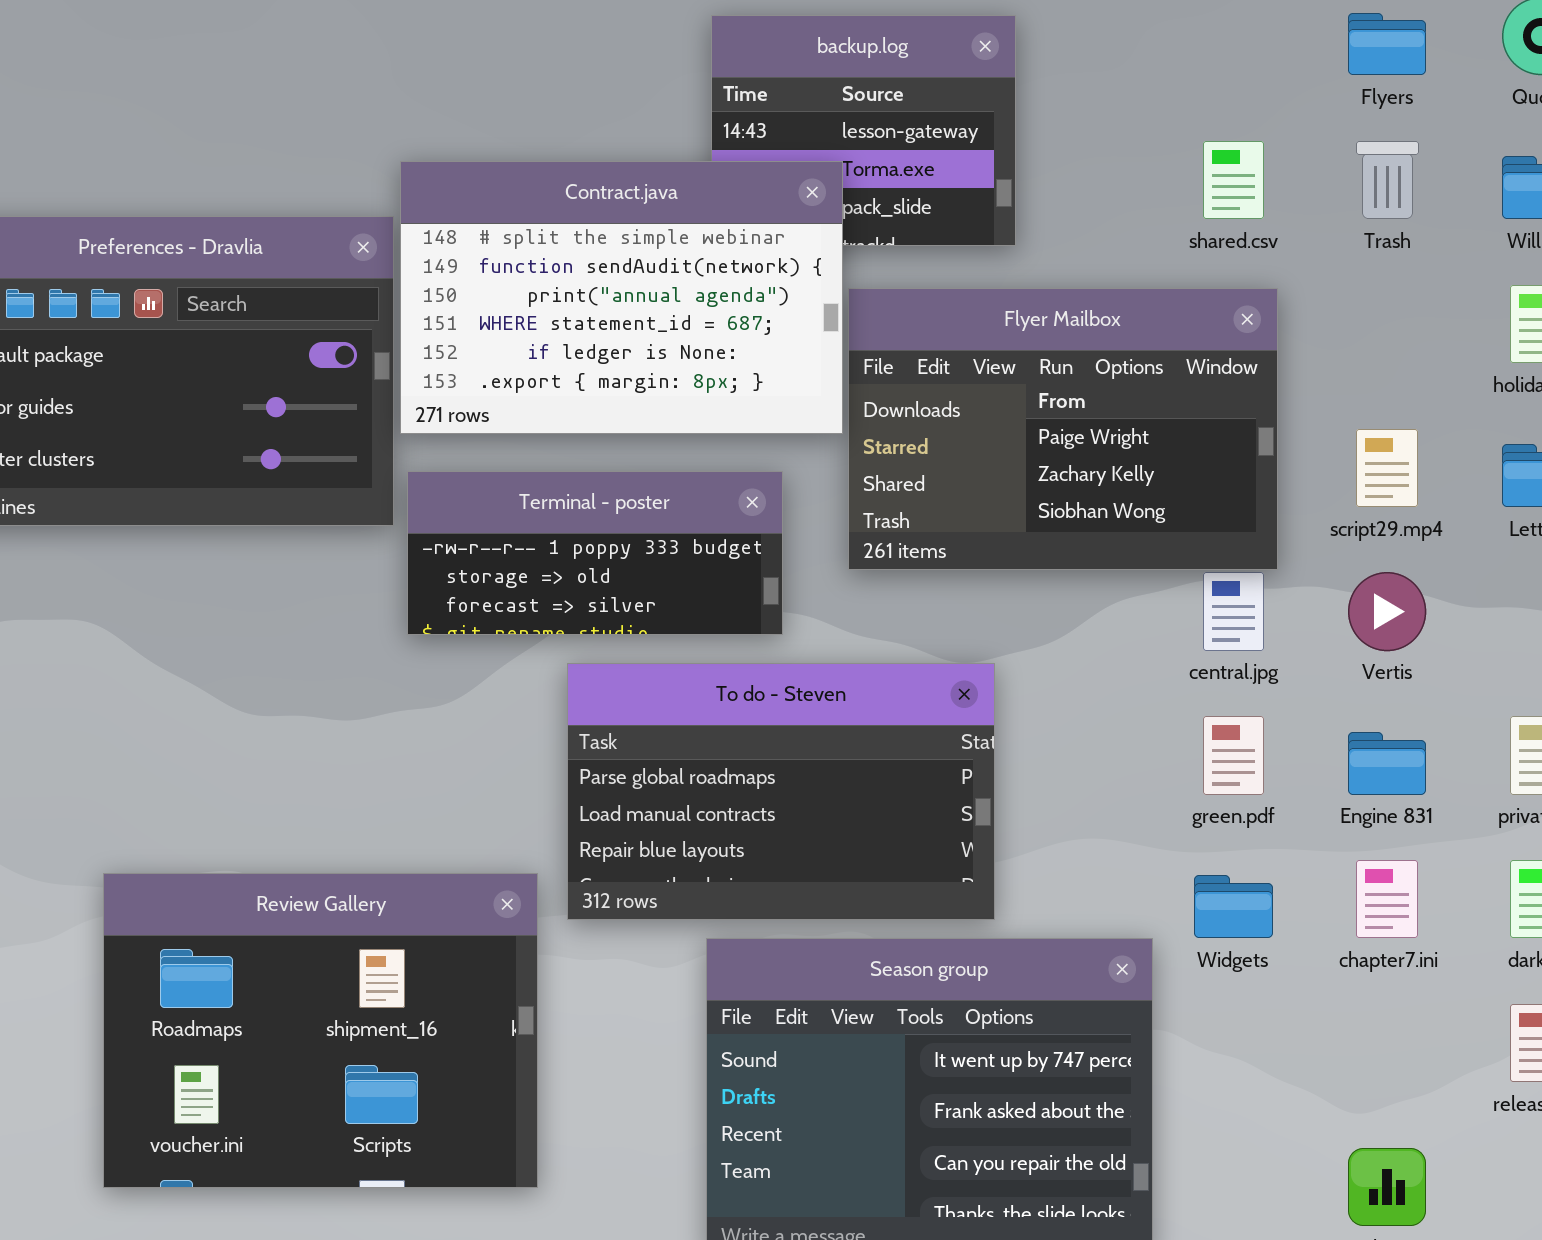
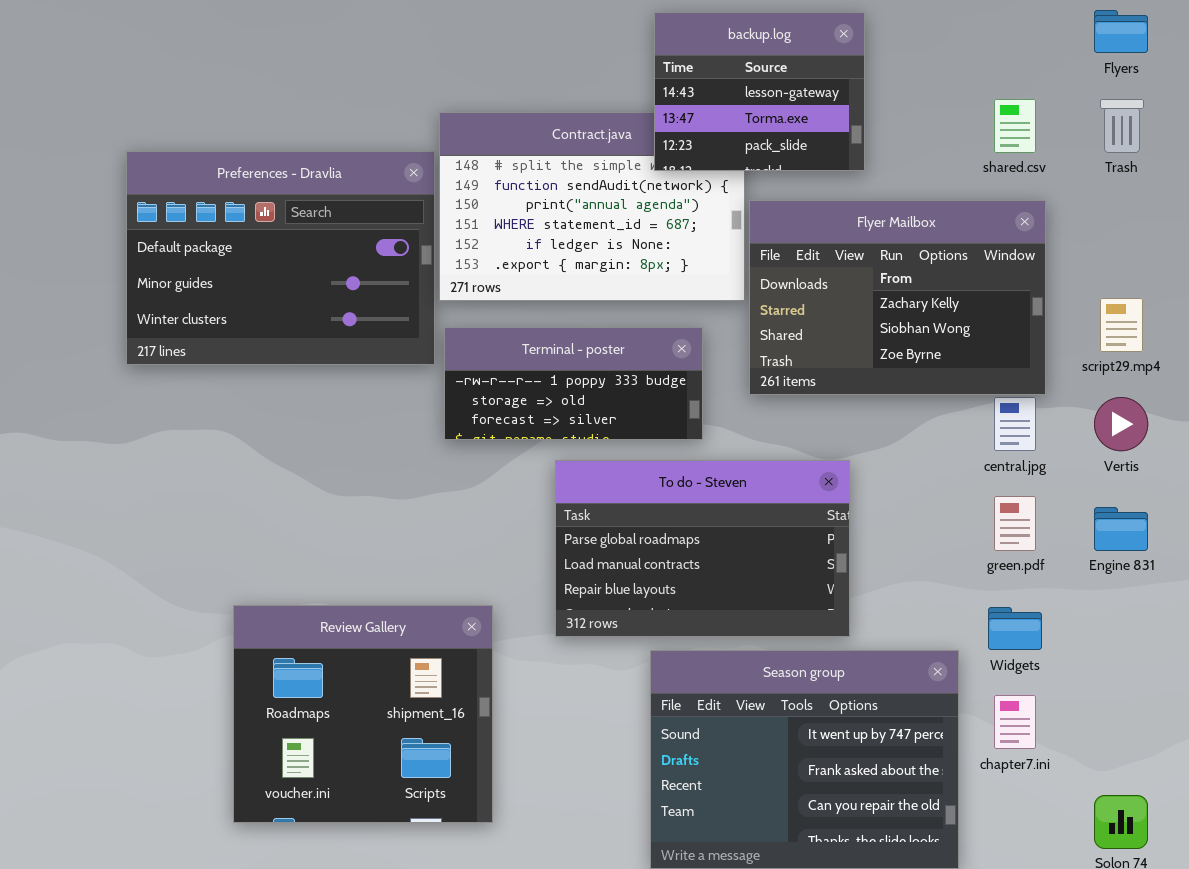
backup.log: [711,15,1016,246] -> [654,12,865,171], raised
Flyer Mailbox: [848,288,1278,570] -> [749,200,1046,395], scrolled down 1 row
chapter7.ini: [1356,860,1418,938] -> [994,695,1036,749], moved
Review Gallery: [103,873,538,1188] -> [233,605,493,823], resized

